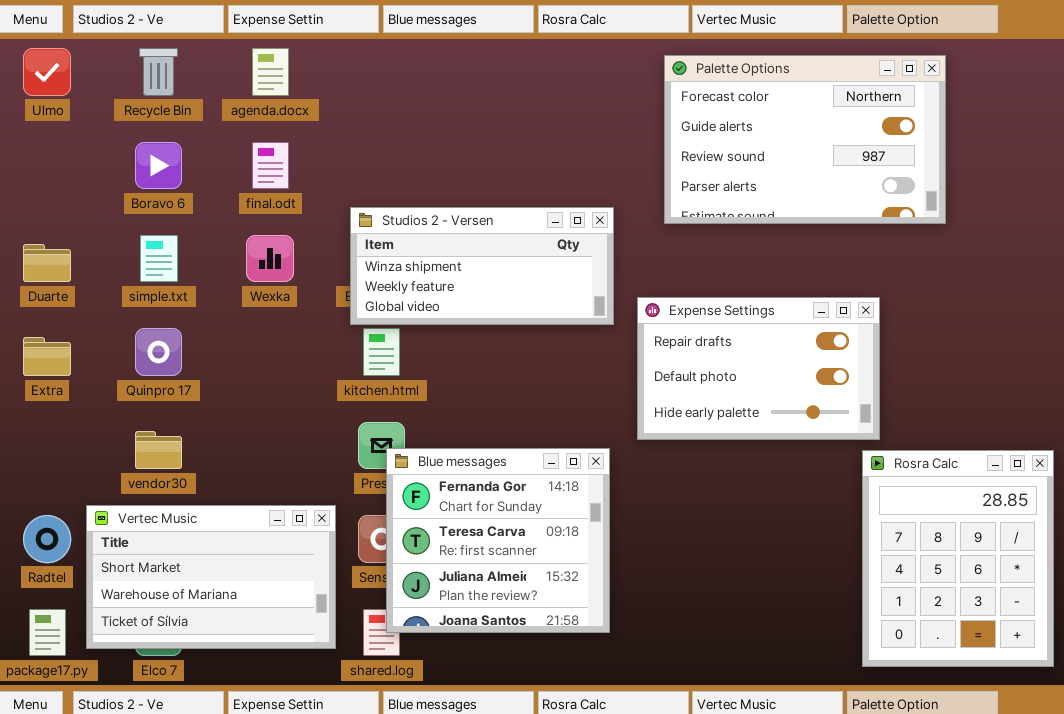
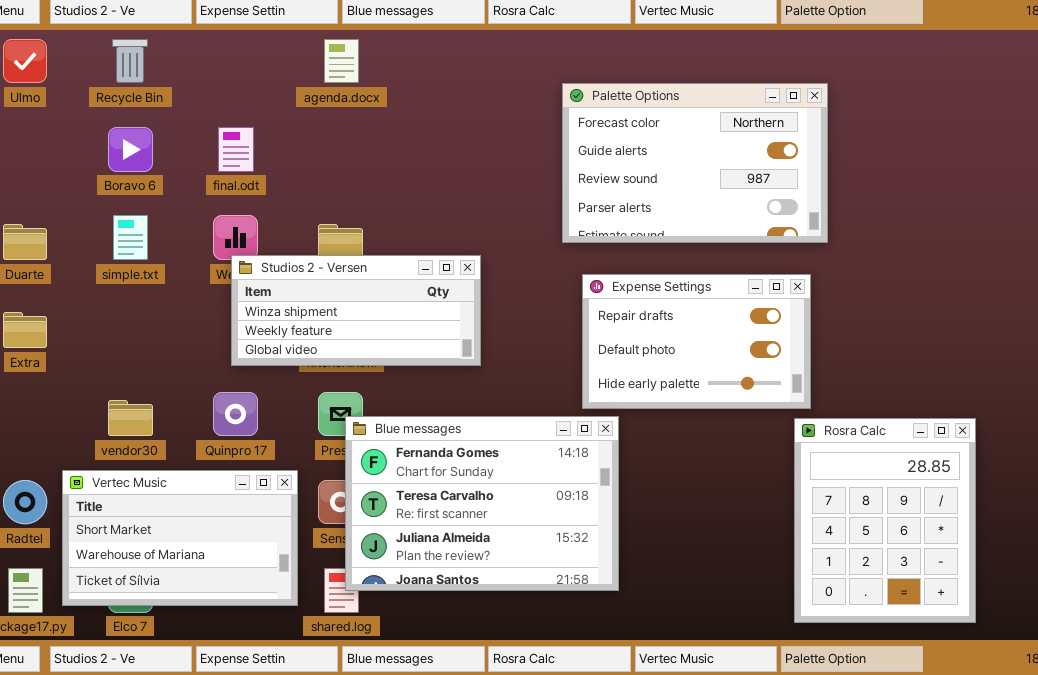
agenda.docx: [252,48,289,96] -> [324,39,359,83], moved
Palette Options: [664,55,946,224] -> [562,83,828,243], moved
Studios 2 - Versen: [350,207,614,325] -> [231,255,481,366], moved
Quinpro 17: [135,328,182,376] -> [213,392,258,436], moved
Blue messages: [386,448,610,633] -> [345,416,619,591], resized

